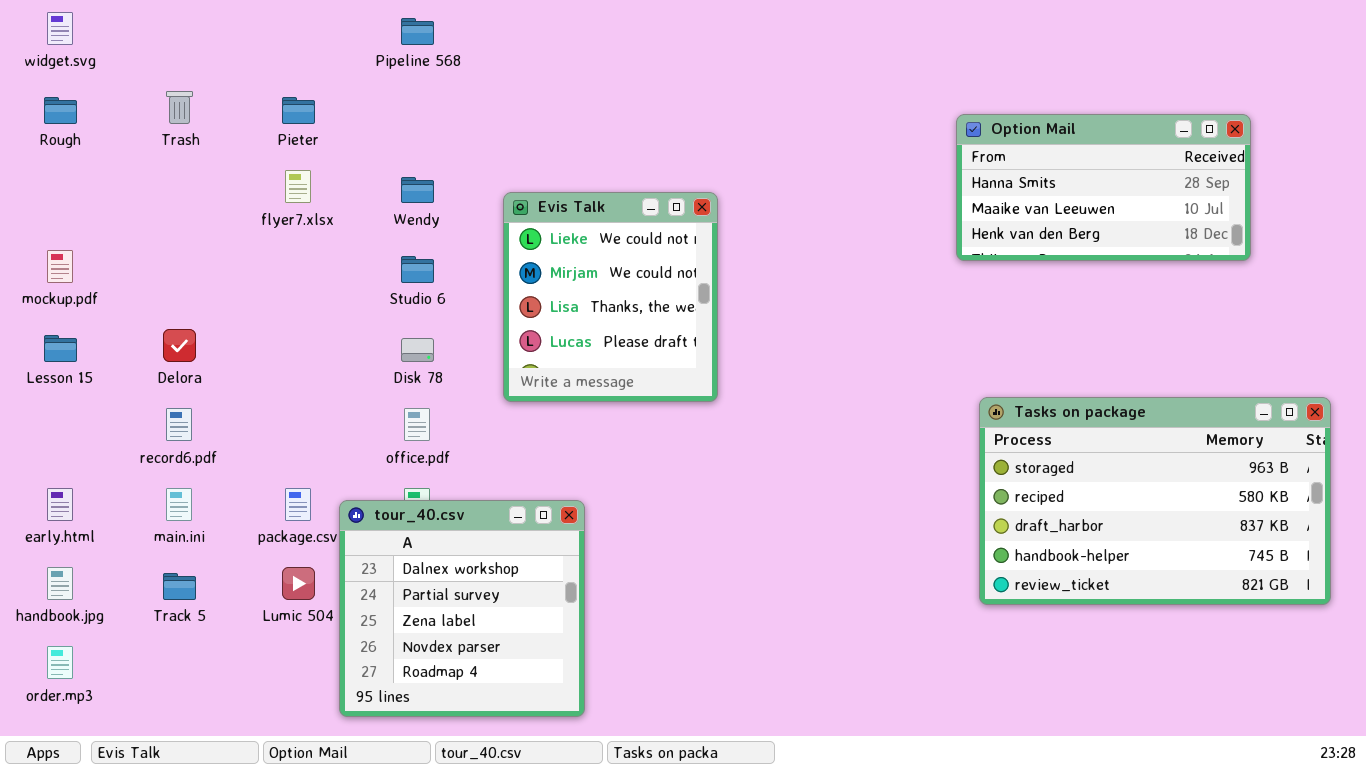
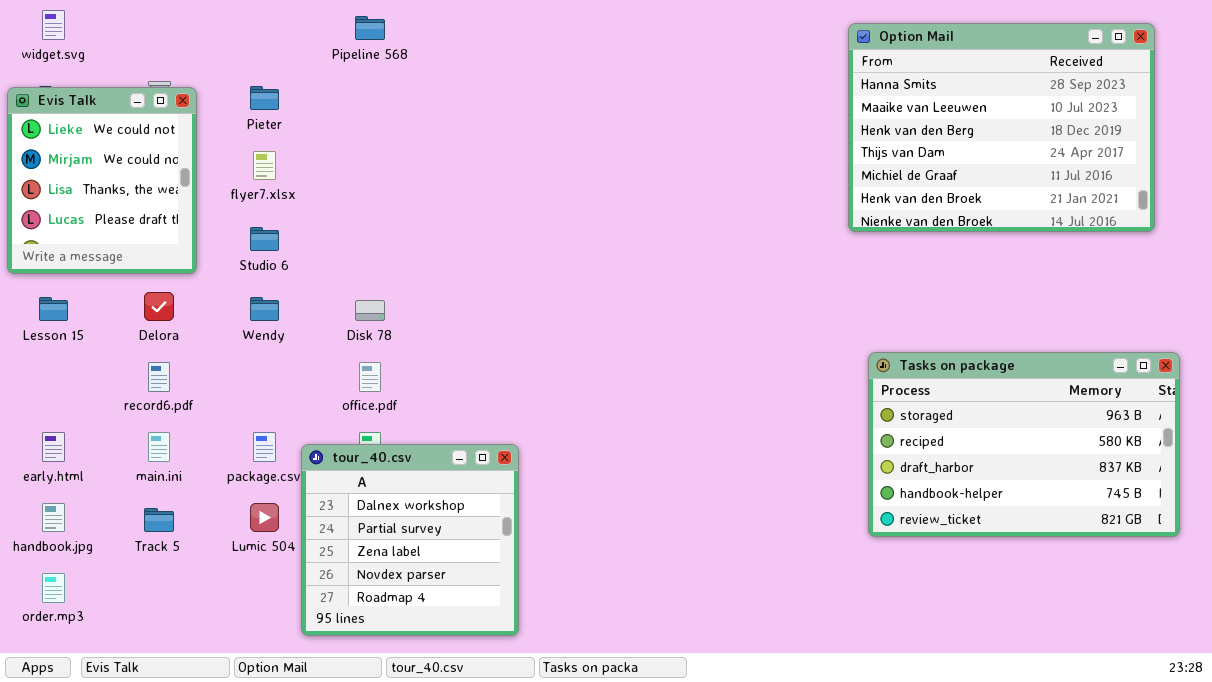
Option Mail: [956,114,1251,261] -> [848,23,1155,232], resized
Wendy: [401,177,434,203] -> [250,297,279,321], moved
Evis Talk: [503,192,718,402] -> [7,87,197,274], moved
Studio 6: [401,256,434,283] -> [250,227,279,251], moved

